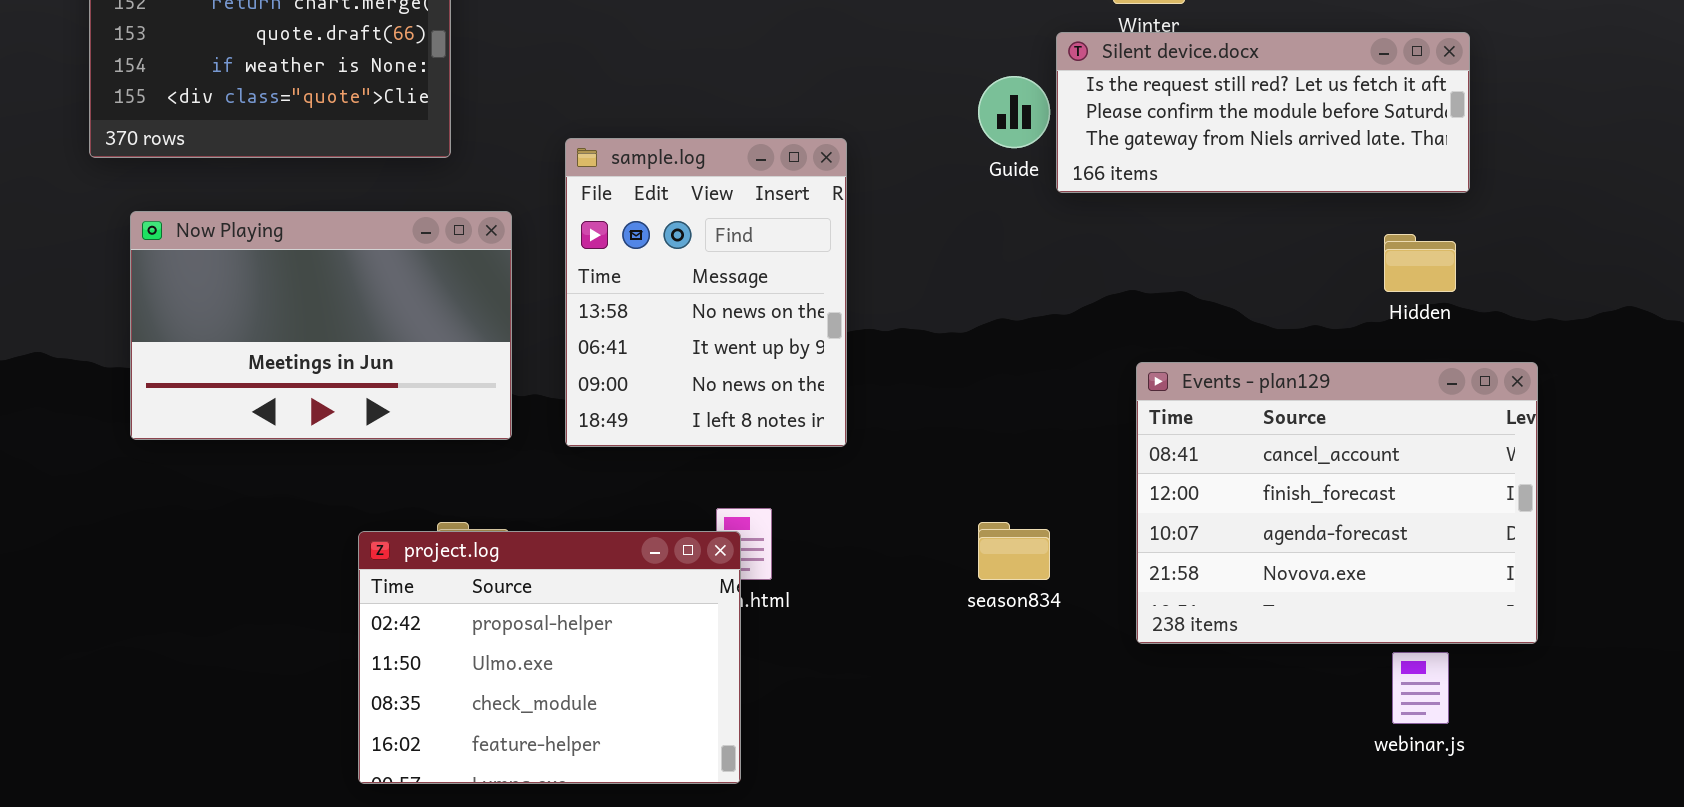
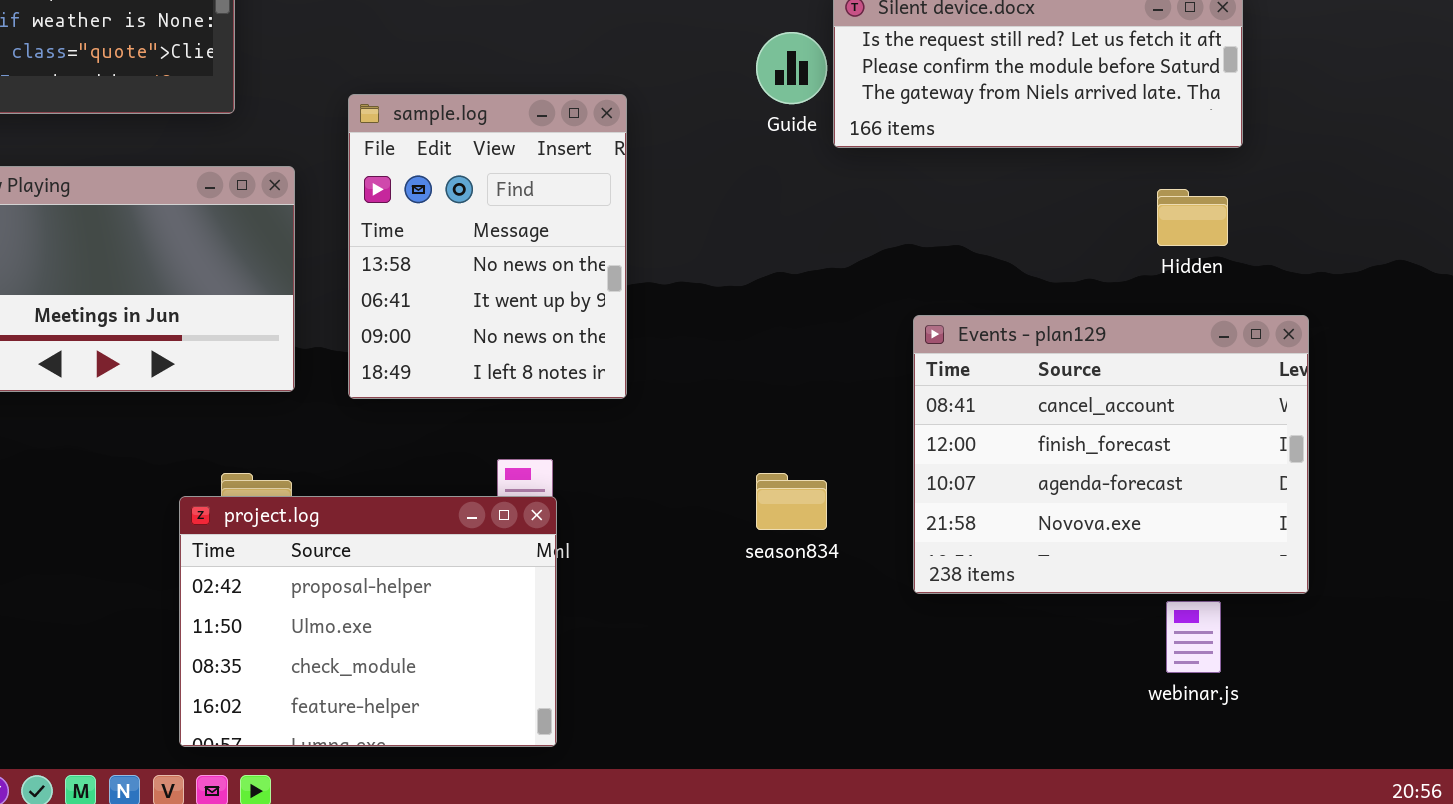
project.log: [358,531,741,784] -> [179,496,557,747], moved

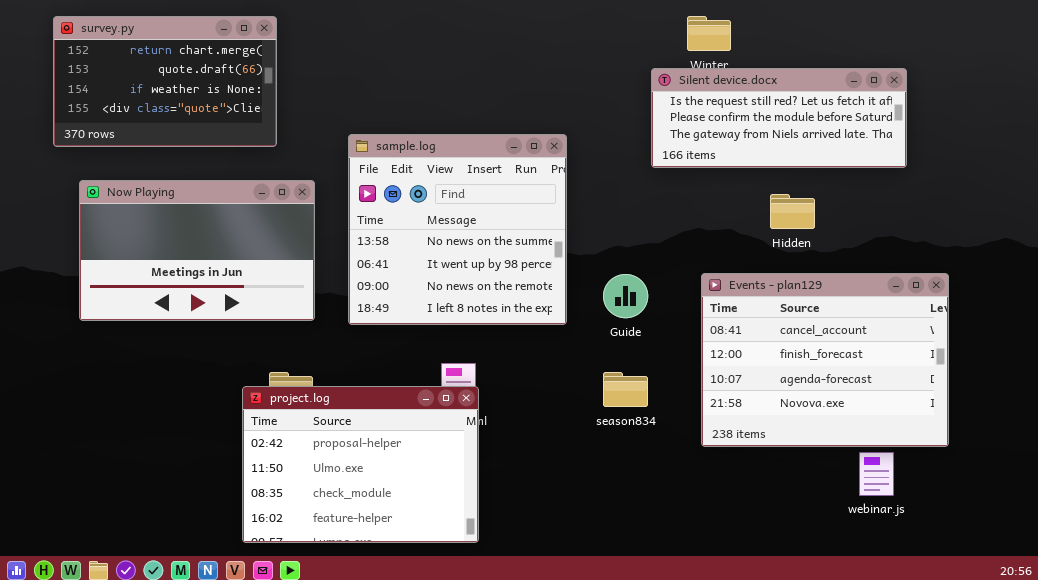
Guide: [756,32,827,104] -> [603,274,648,318], moved
sample.log: [348,94,627,399] -> [348,134,567,325], resized
Hidden: [1157,189,1228,246] -> [770,194,815,229], moved

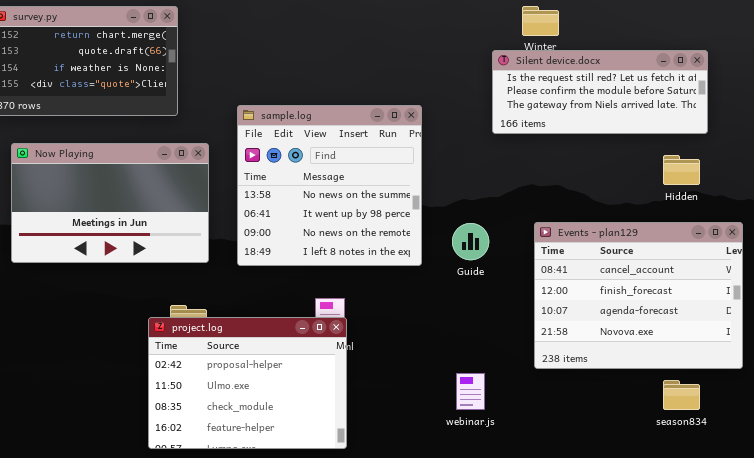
Hidden: [770,194,815,229] -> [663,155,700,185], moved
season834: [603,372,648,407] -> [663,380,700,410], moved
webinar.js: [859,452,894,496] -> [456,373,485,410], moved

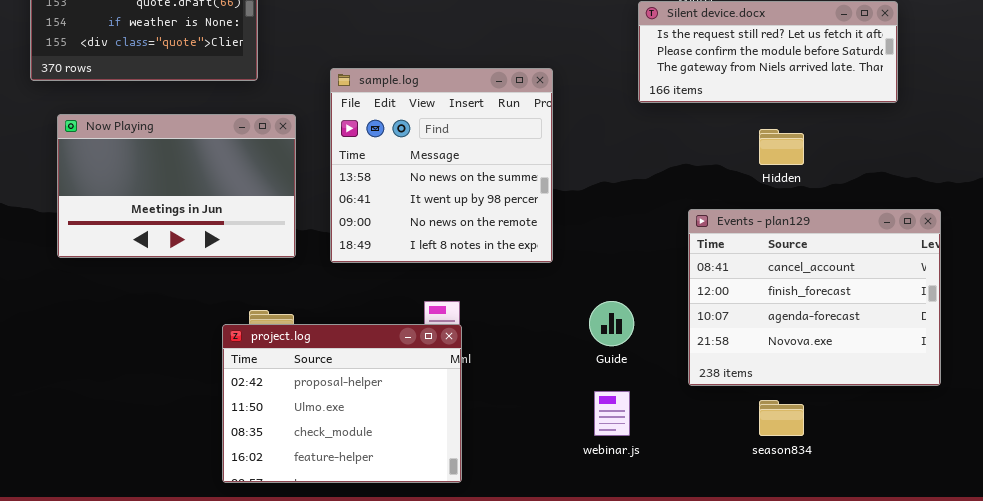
Hidden: [663,155,700,185] -> [759,129,804,165], moved
Guide: [452,223,489,260] -> [589,301,634,346], moved
season834: [663,380,700,410] -> [759,400,804,436], moved

